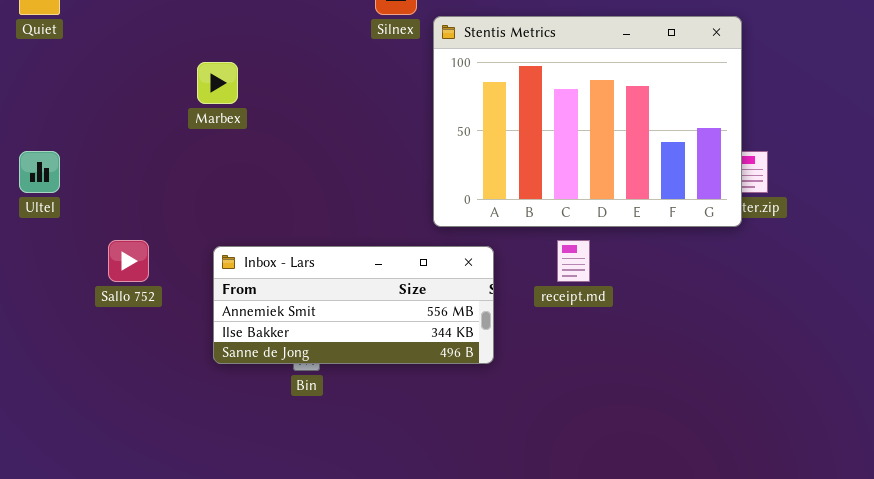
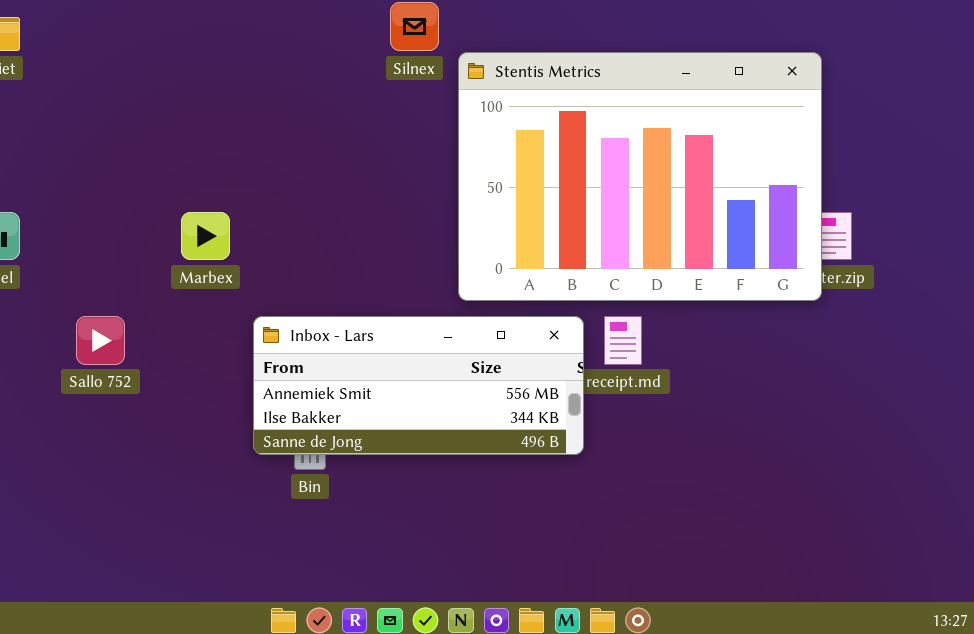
Marbex: [197,62,238,104] -> [181,212,230,260], moved
Inbox - Lars: [213,246,494,364] -> [253,316,584,455], moved

